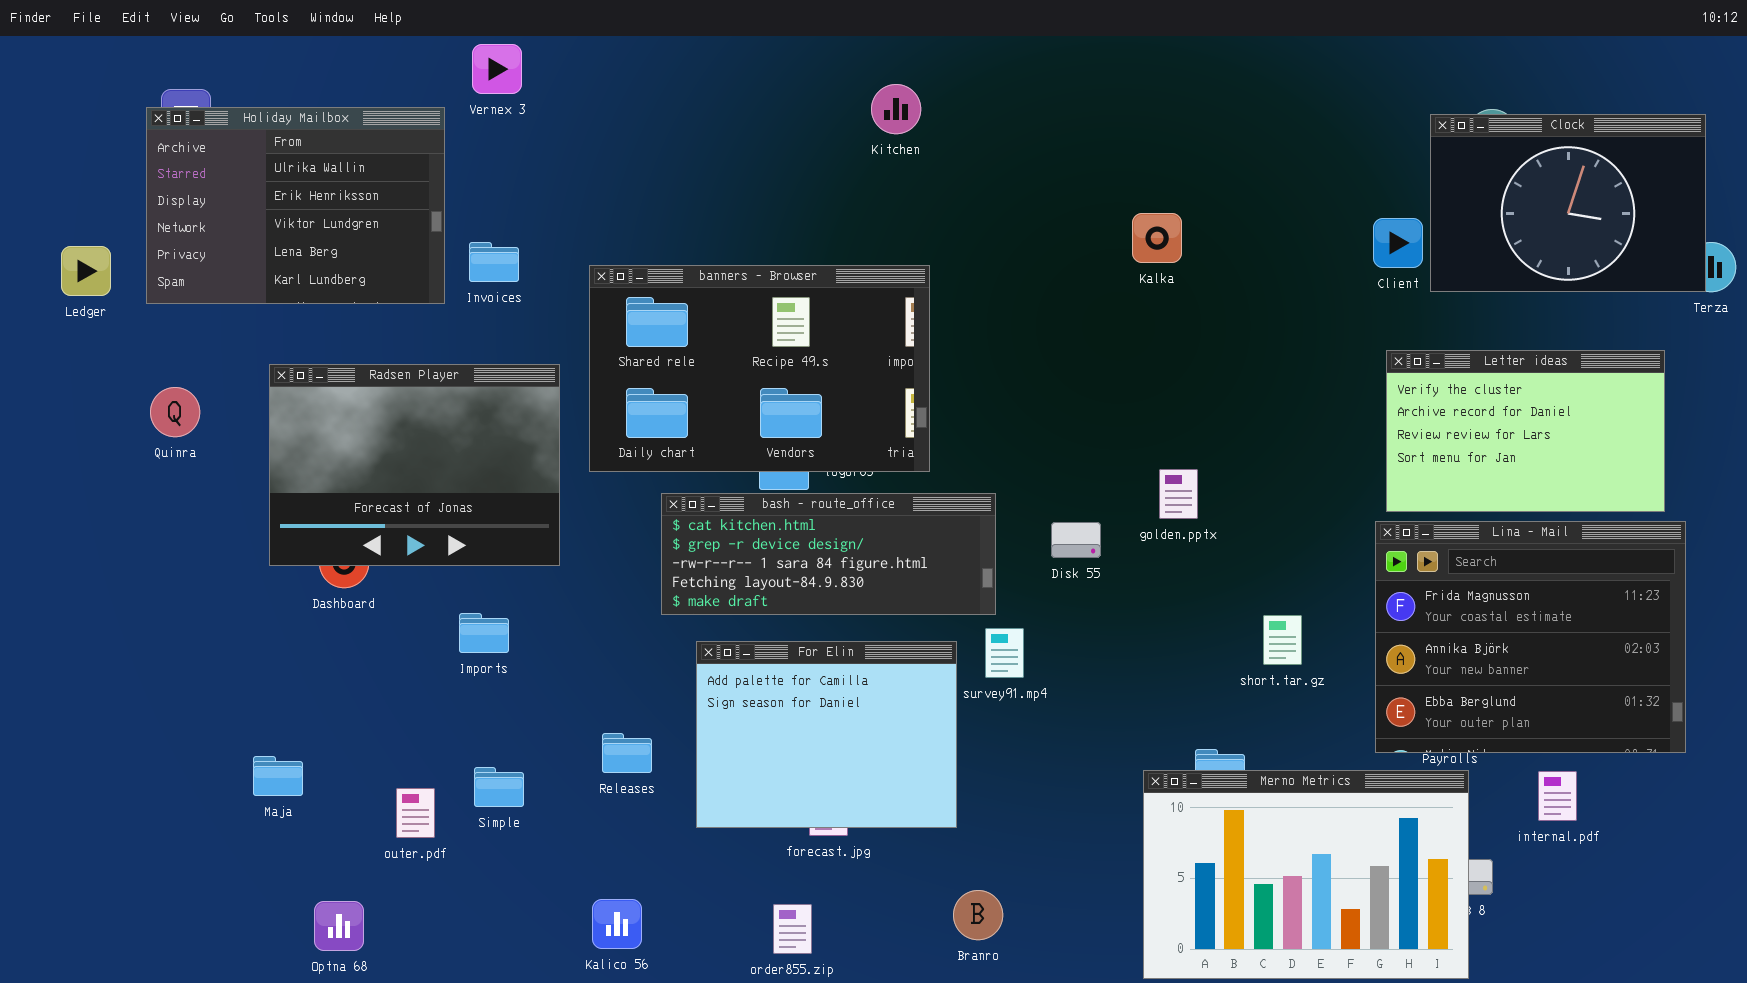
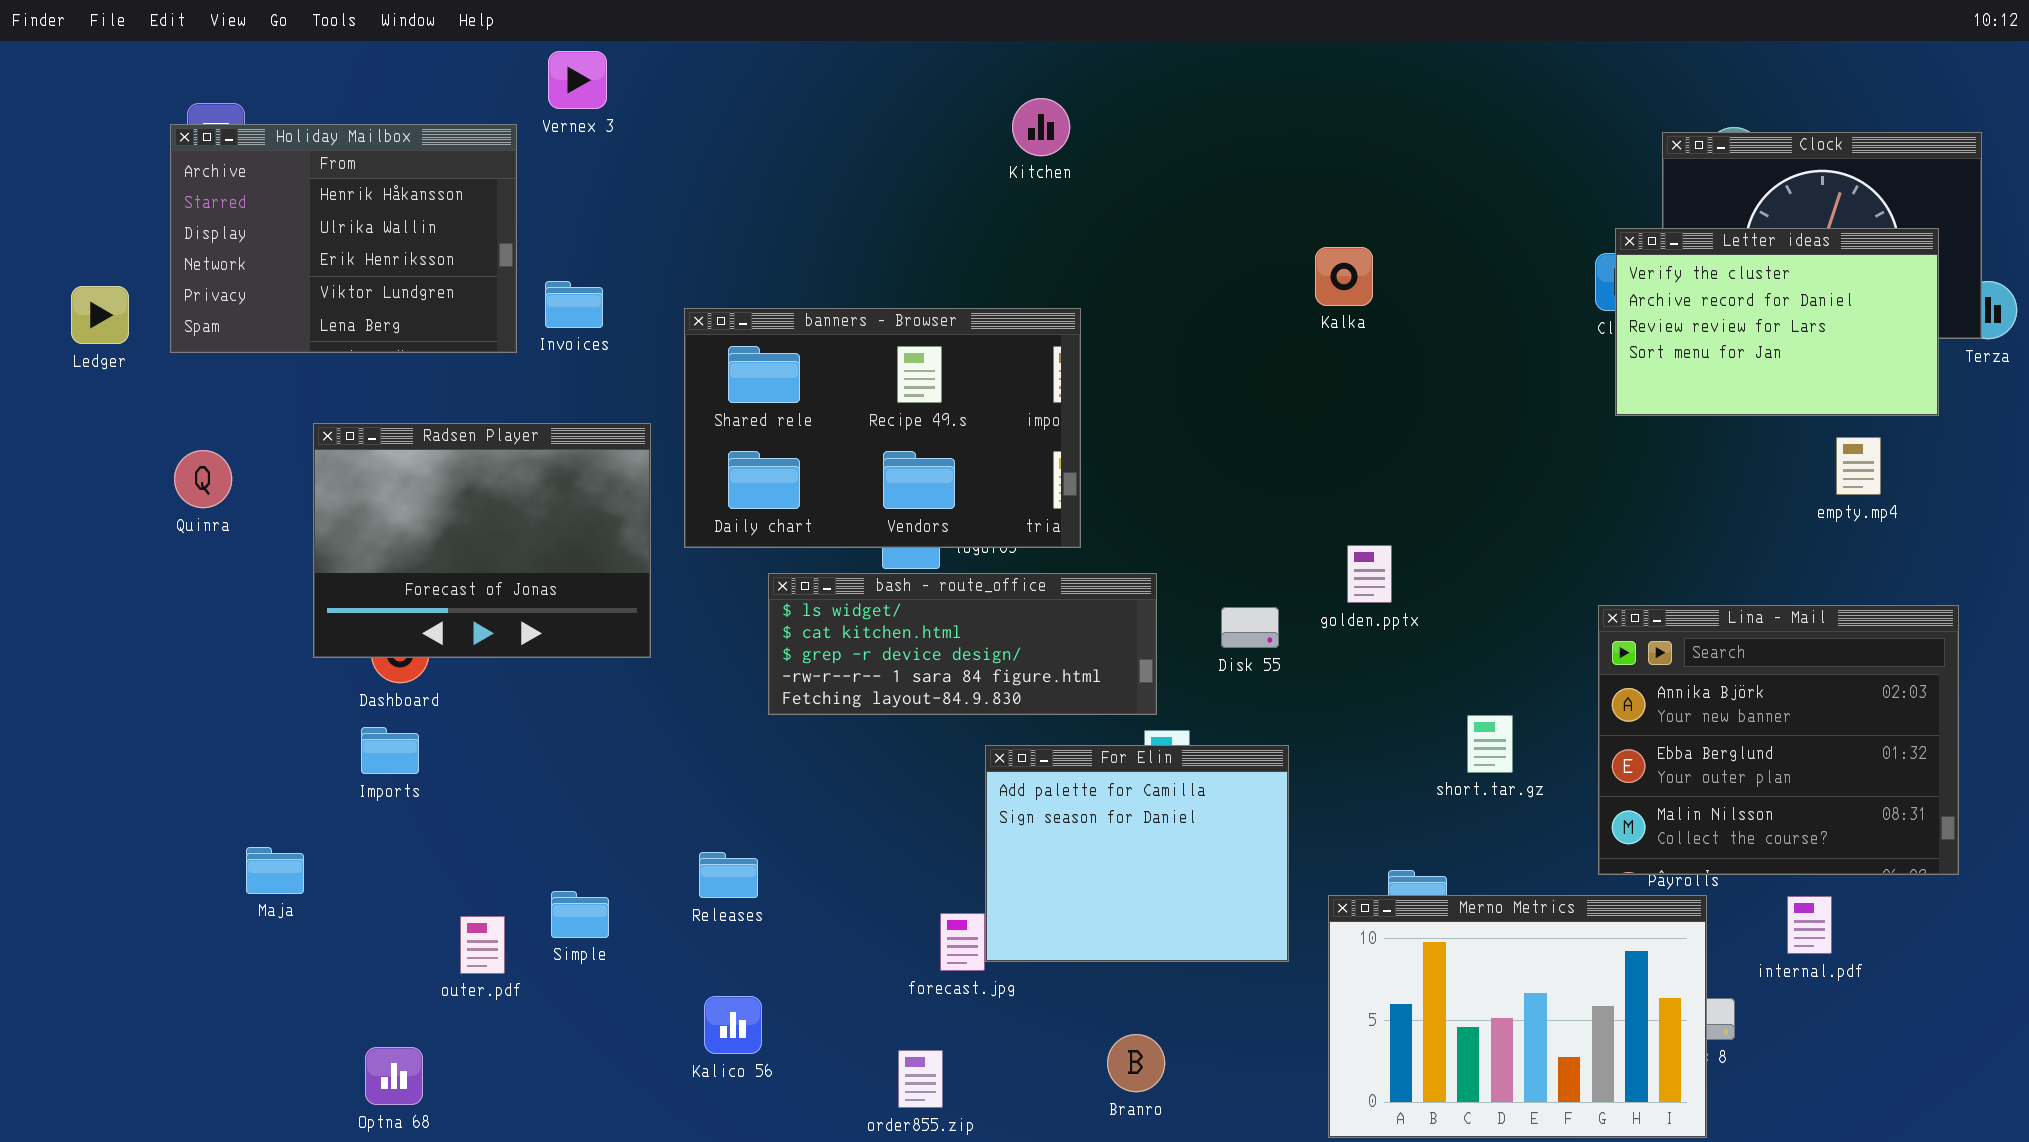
Holiday Mailbox: [146,107,445,304] -> [170,124,517,353], scrolled up 1 row
Letter ideas: [1386,350,1665,512] -> [1615,228,1939,416], moved
bash - route_office: [661,493,996,615] -> [768,573,1157,715], scrolled up 1 row
Lina - Mail: [1375,521,1686,753] -> [1598,605,1959,875], scrolled down 1 row
Imports: [459,613,509,653] -> [361,727,419,774], moved
For Elin: [696,641,957,828] -> [985,745,1289,962], moved
Maja: [253,756,303,796] -> [246,847,304,894], moved
Kalico 56: [592,899,642,949] -> [704,996,762,1054], moved

